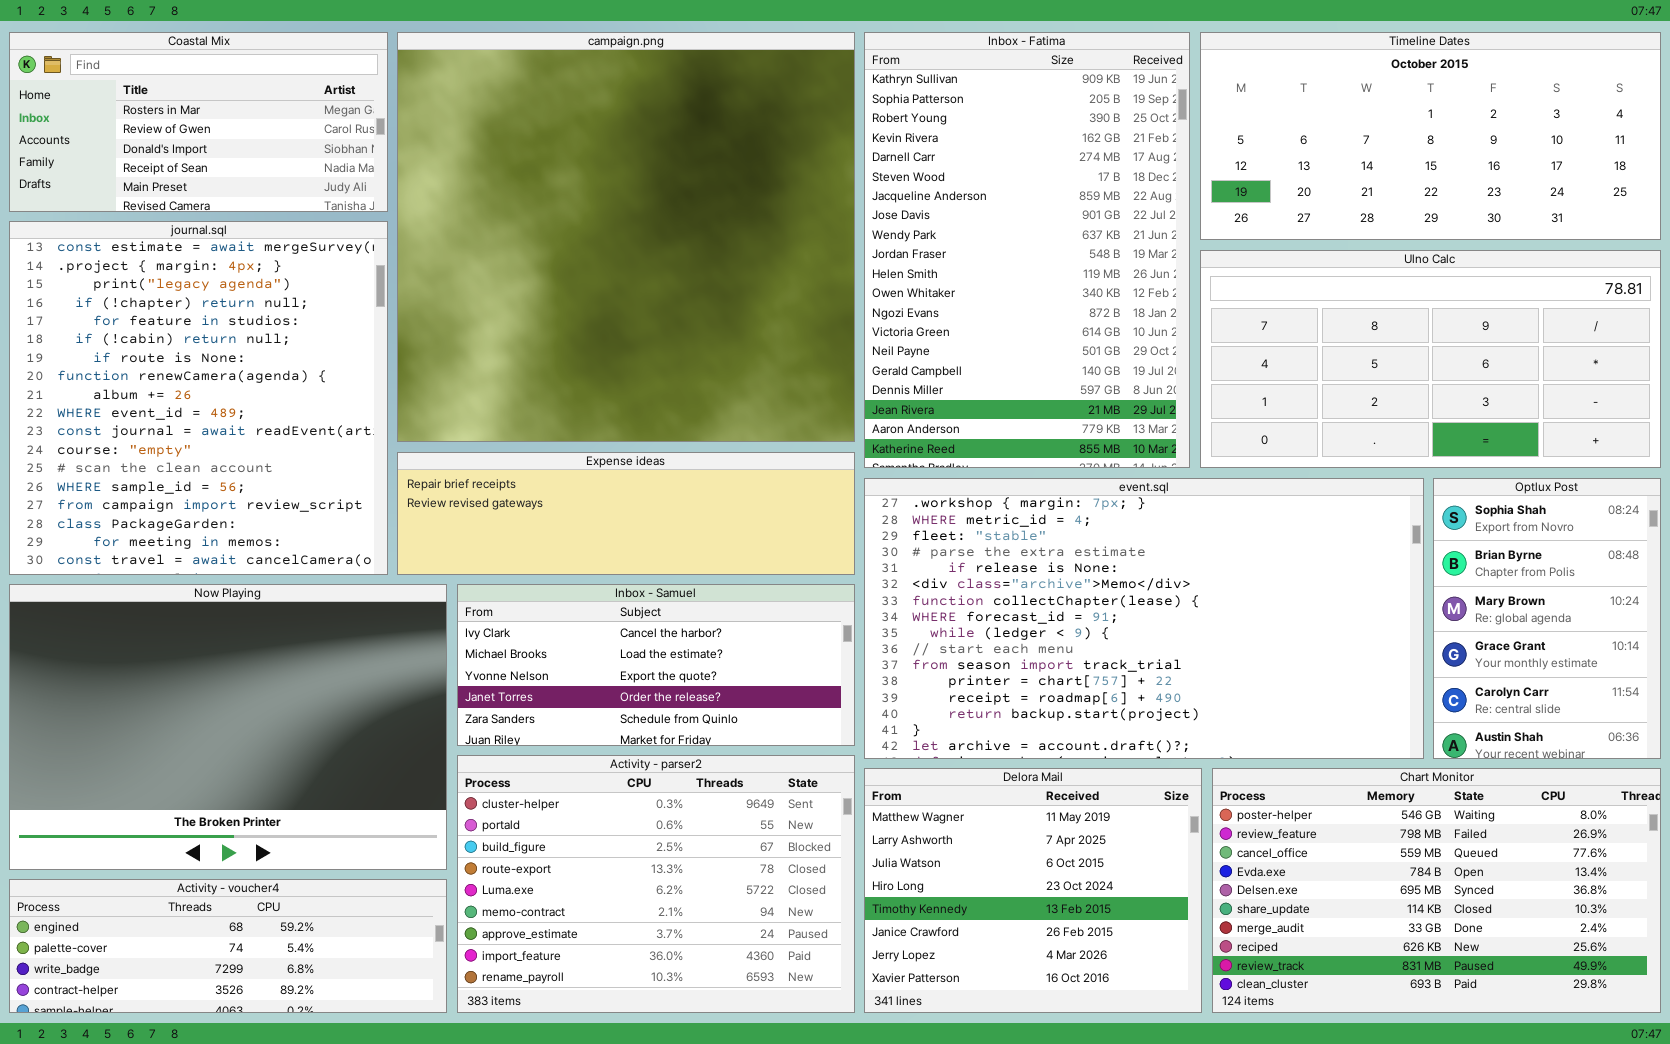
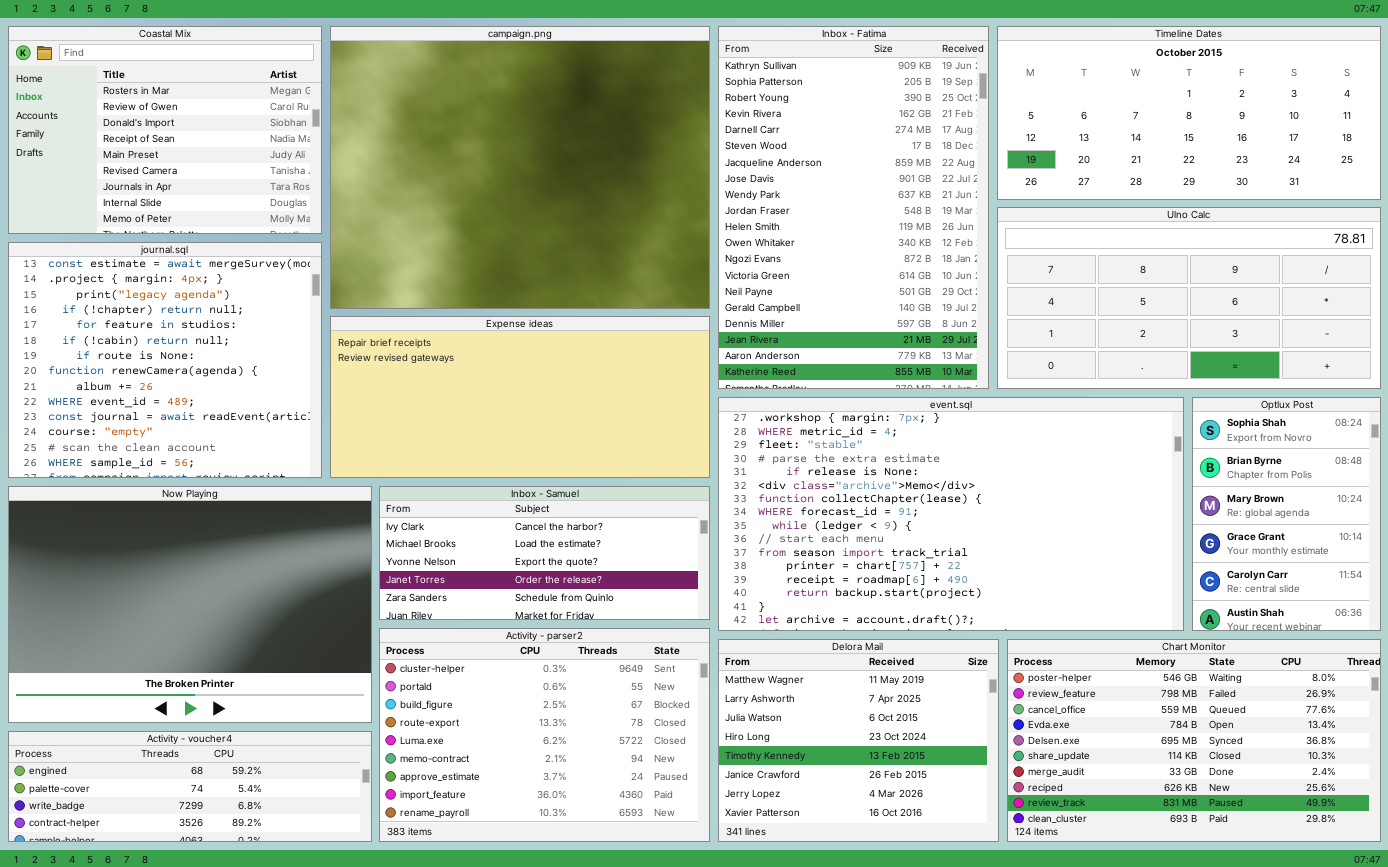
Coastal Mix: [9,32,388,212] -> [8,26,322,234], resized
campaign.png: [397,32,855,442] -> [330,26,710,309], resized
journal.sql: [9,221,388,575] -> [8,242,322,478], resized
Expense ideas: [397,452,855,575] -> [330,316,710,478], resized

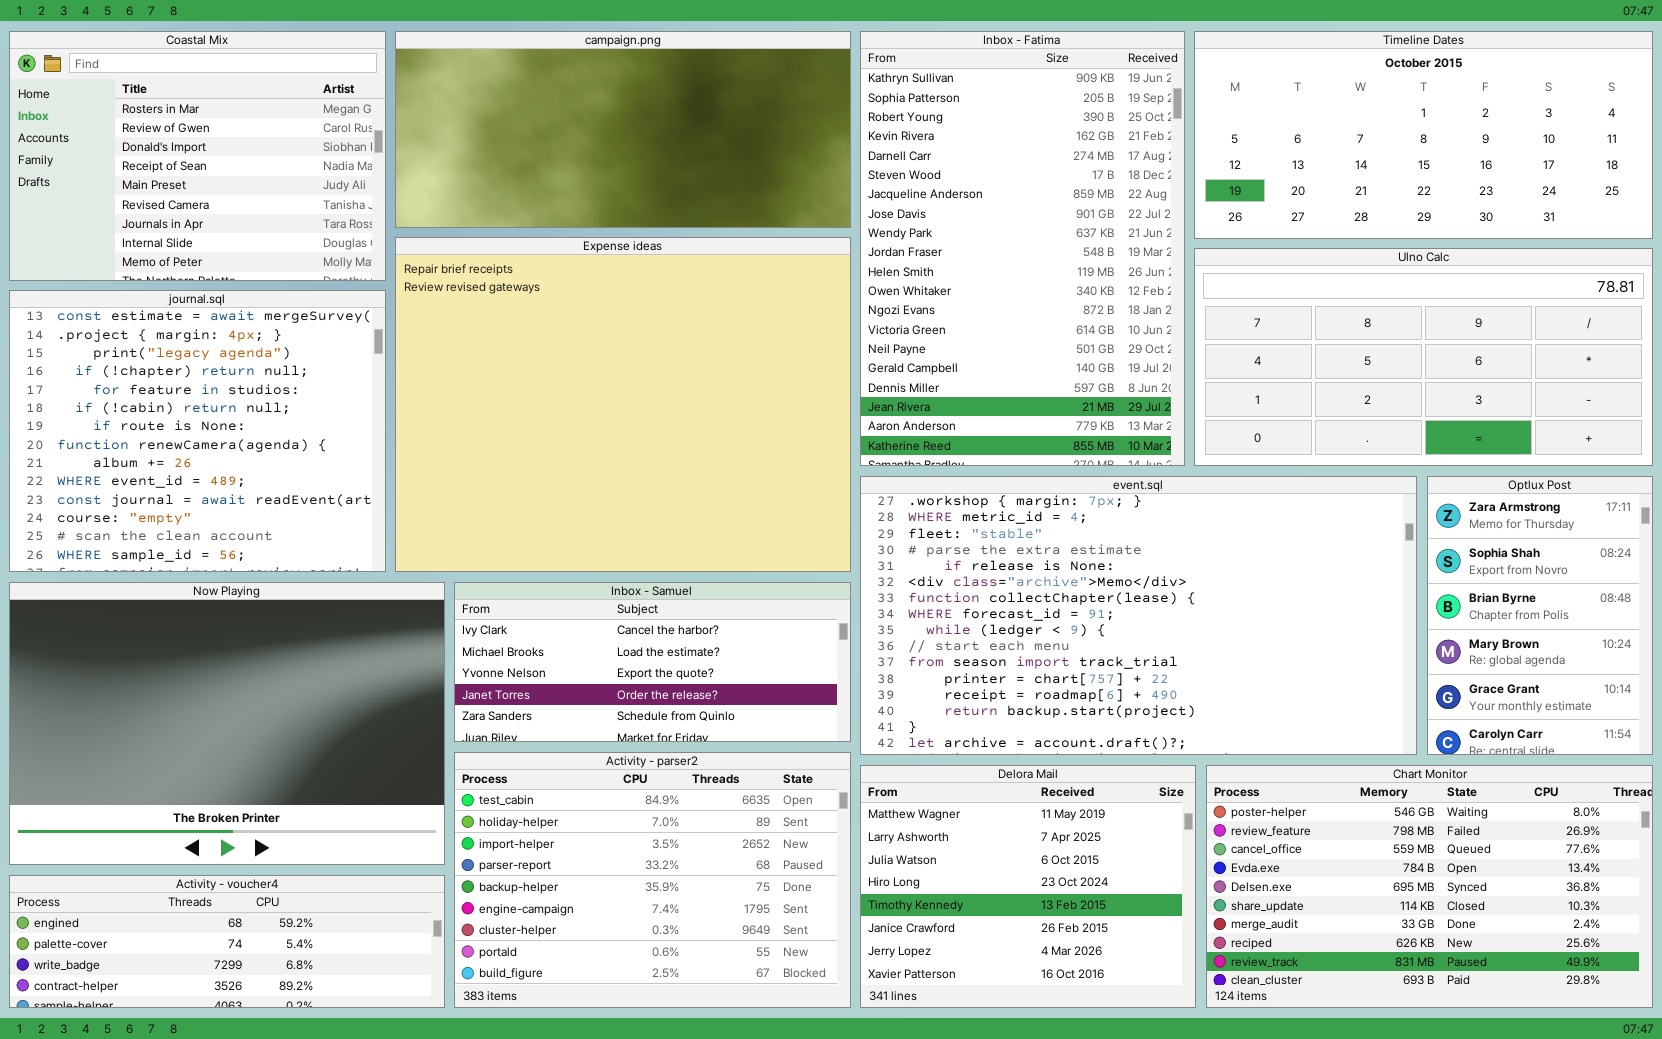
campaign.png: [330,26,710,309] -> [395,31,851,228], resized
Expense ideas: [330,316,710,478] -> [395,237,851,572], resized
Optlux Post: [1192,397,1381,631] -> [1427,476,1653,755], scrolled up 1 row
Activity - parser2: [379,628,710,842] -> [454,752,851,1008], scrolled up 6 rows

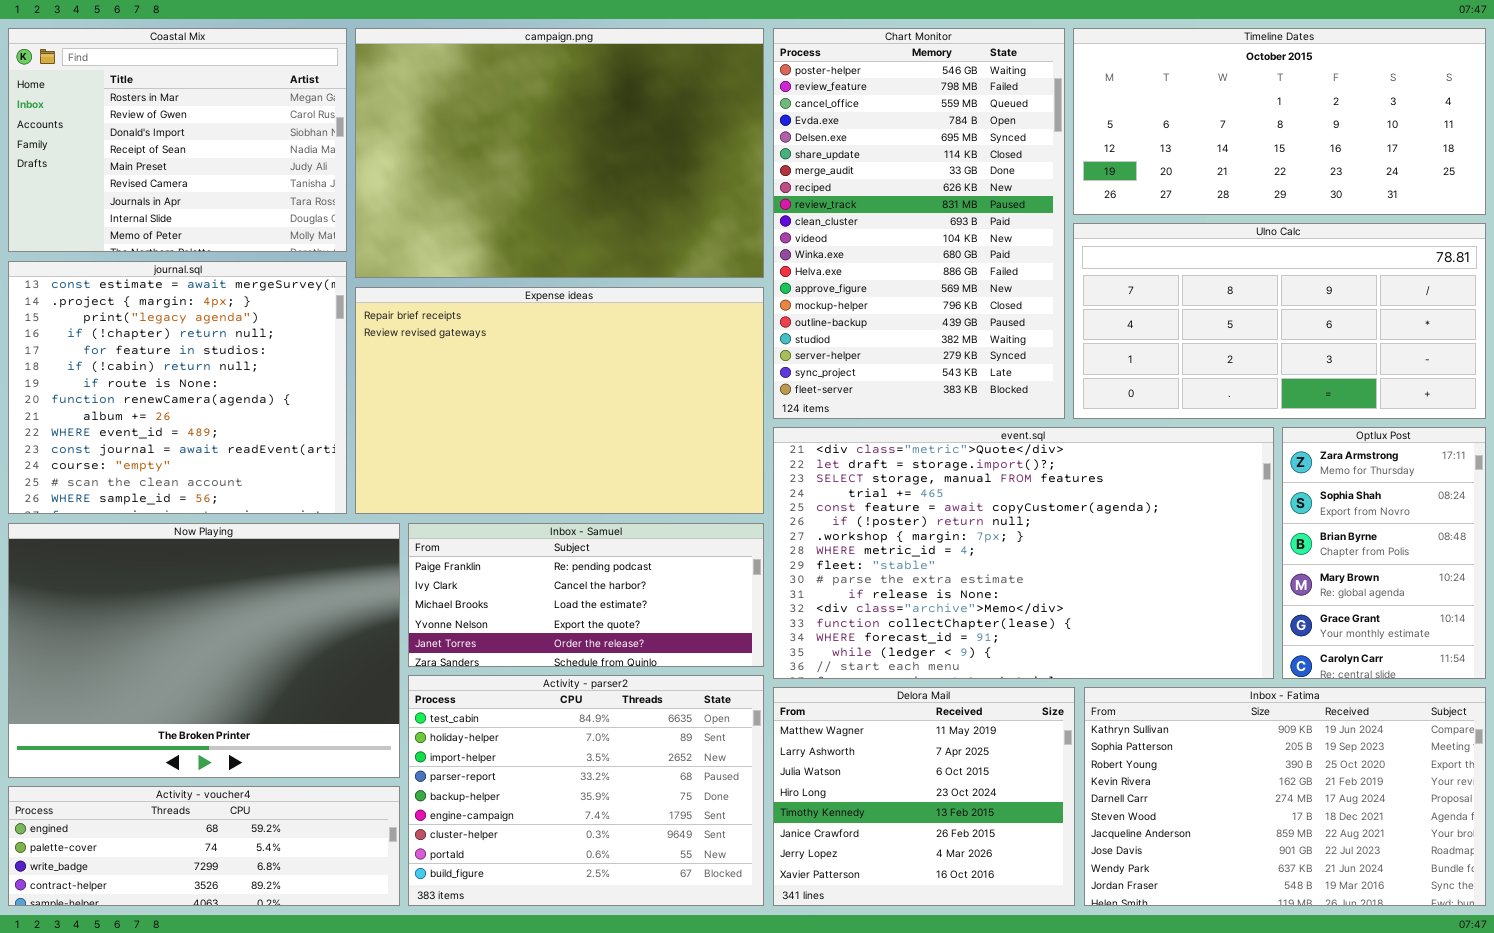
campaign.png: [395,31,851,228] -> [355,28,764,278], resized
Inbox - Fatima: [860,31,1185,466] -> [1084,687,1486,906], moved, resized
Expense ideas: [395,237,851,572] -> [355,287,764,514], resized
event.sql: [860,476,1417,755] -> [773,427,1274,679], scrolled up 6 rows
Inbox - Samuel: [454,582,851,742] -> [408,523,764,667], scrolled up 1 row
Chart Monitor: [1206,765,1653,1008] -> [773,28,1065,419], moved, resized

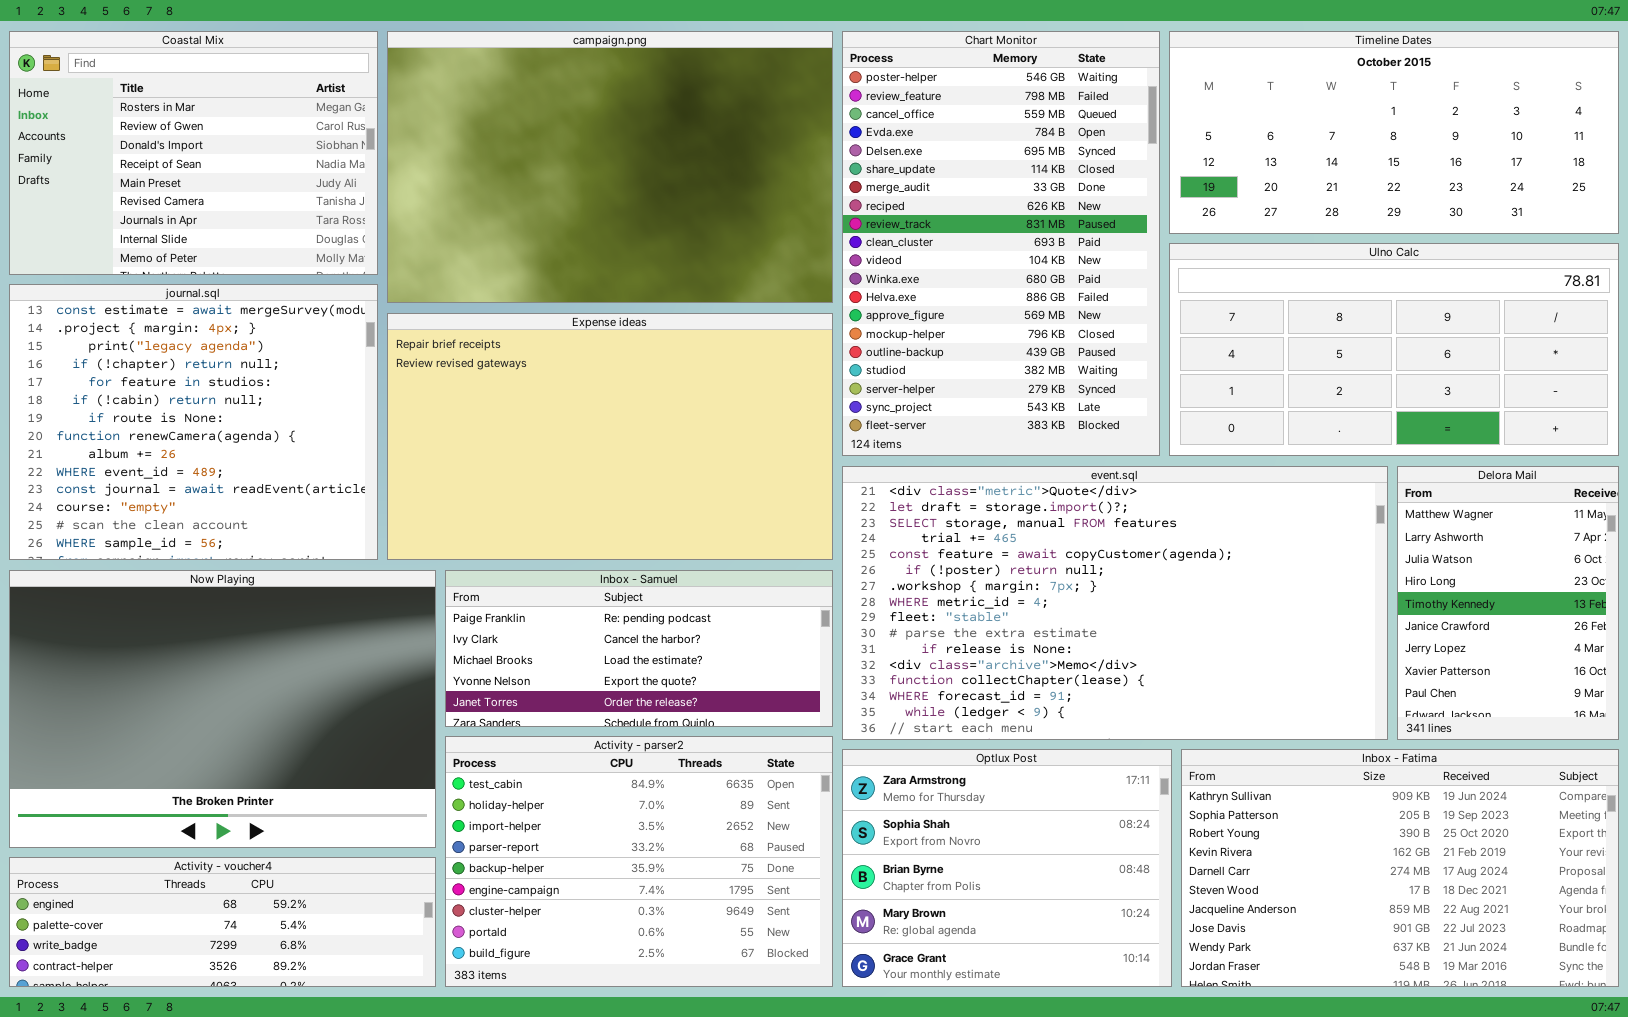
Optlux Post: [1282,427,1486,679] -> [842,749,1172,987], moved, resized
Delora Mail: [773,687,1075,906] -> [1397,466,1619,740], moved, resized

